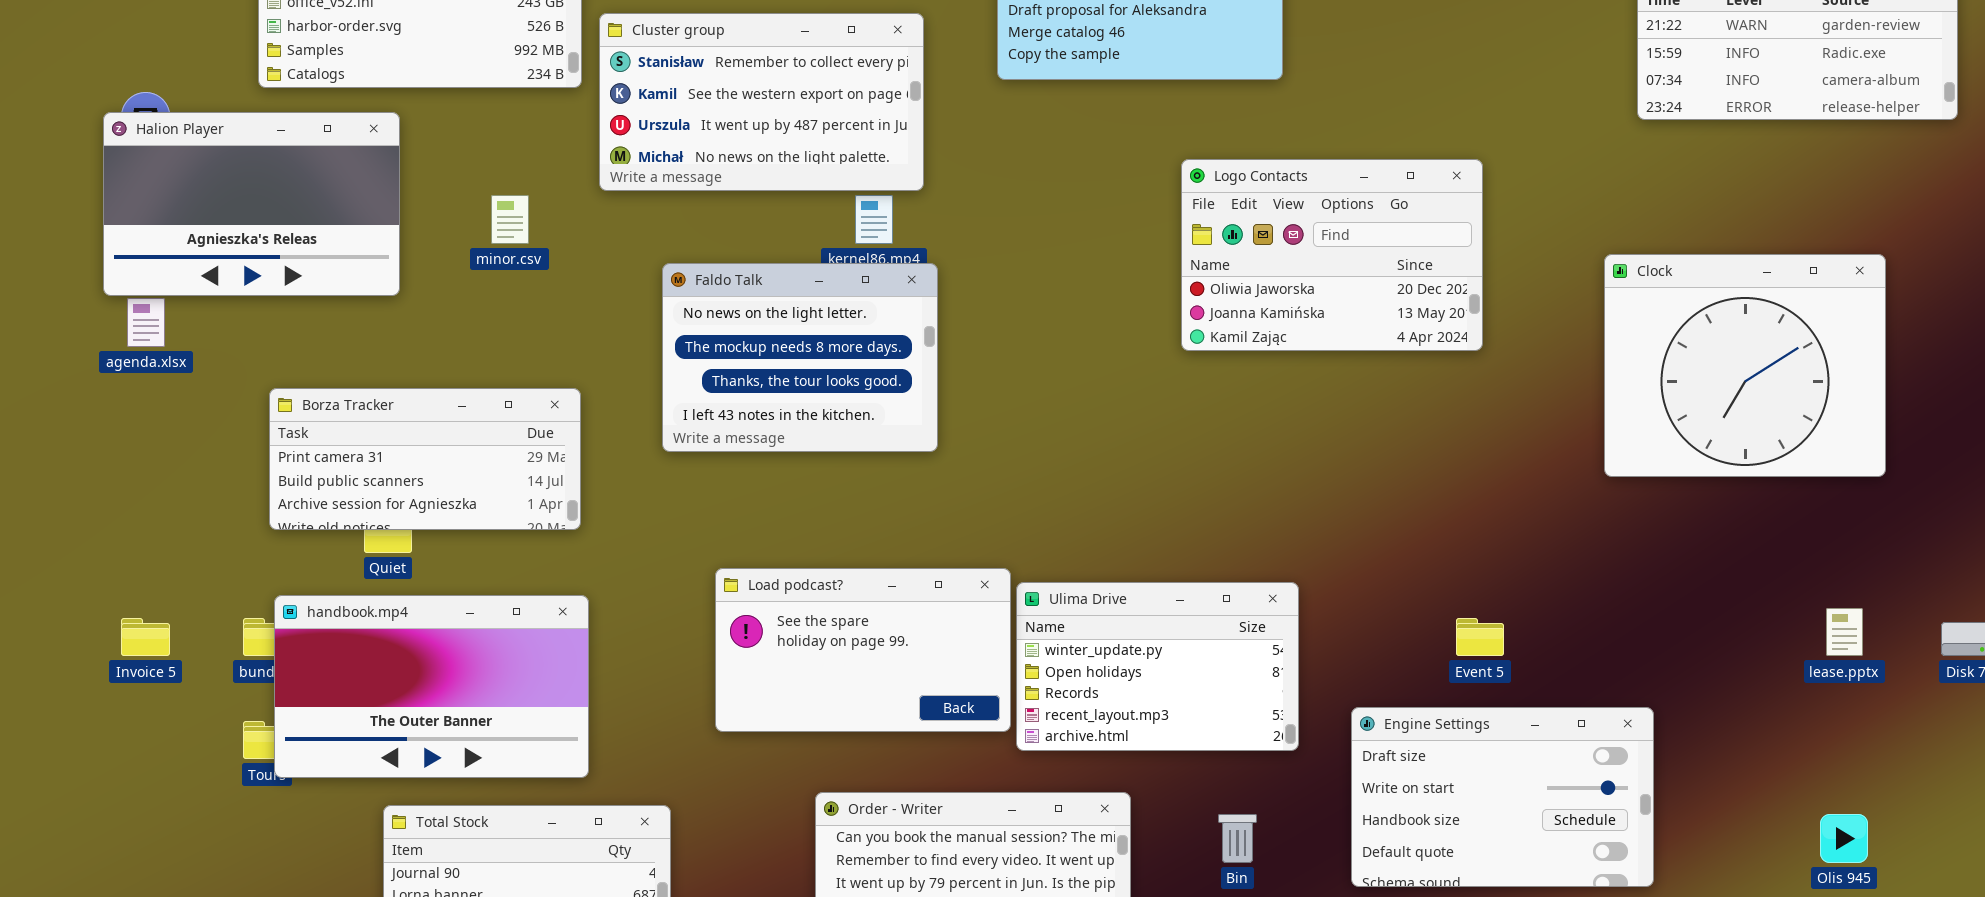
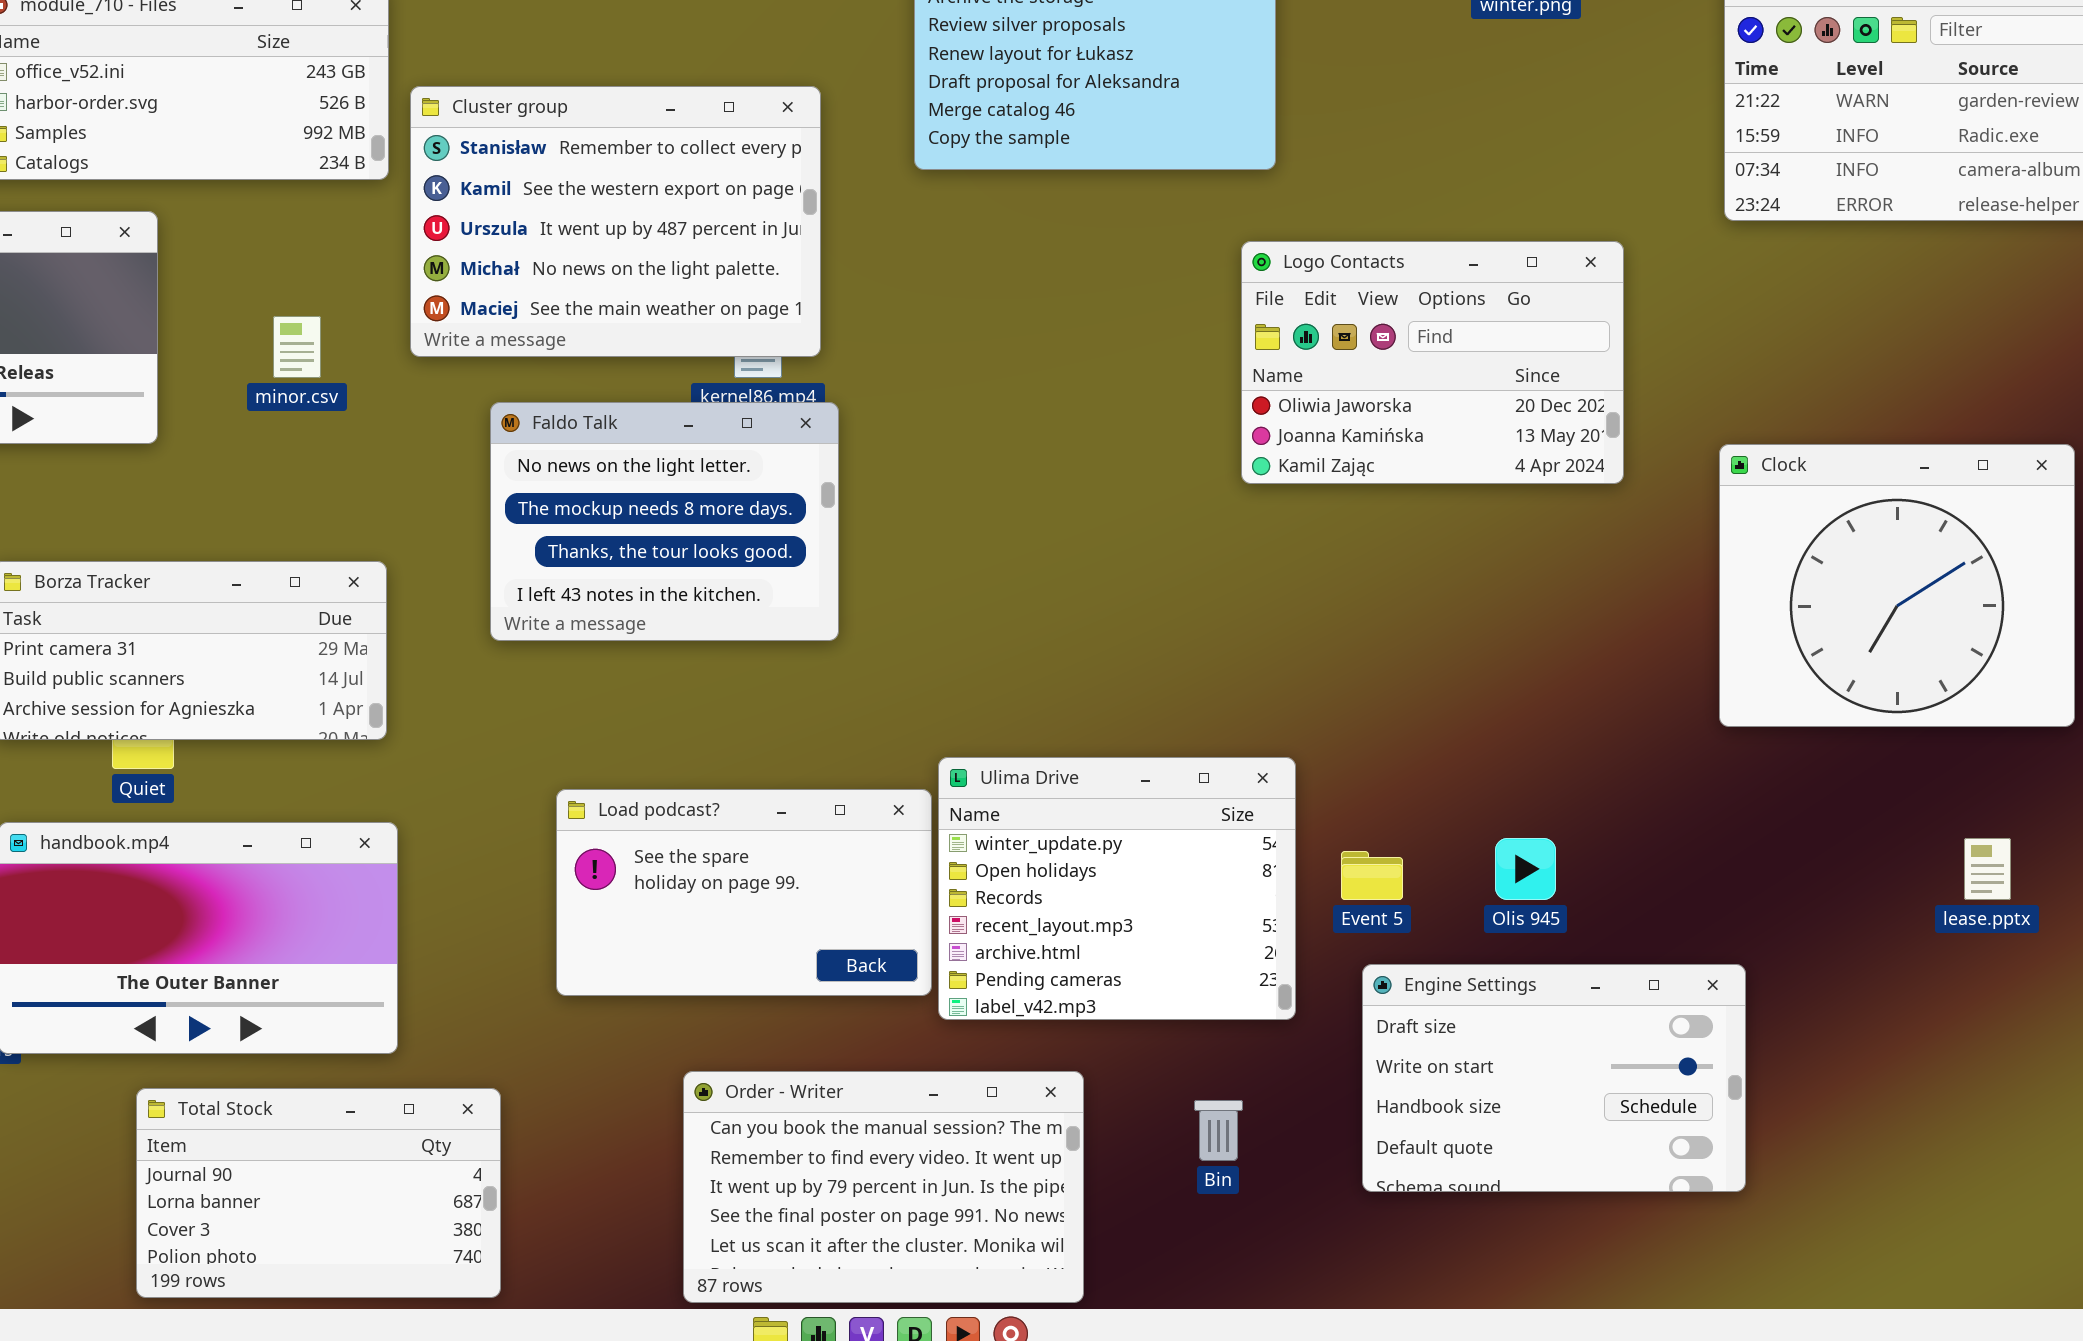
Cluster group: [599,13,924,191] -> [410,86,821,357], resized
Logo Contacts: [1181,159,1483,351] -> [1241,241,1624,484], moved
Clock: [1604,254,1886,477] -> [1719,444,2075,727], moved
Ulima Drive: [1016,582,1299,751] -> [938,757,1296,1020], resized
Event 5: [1456,618,1504,656] -> [1341,851,1403,900], moved
Olis 945: [1820,814,1868,863] -> [1495,838,1556,900], moved

